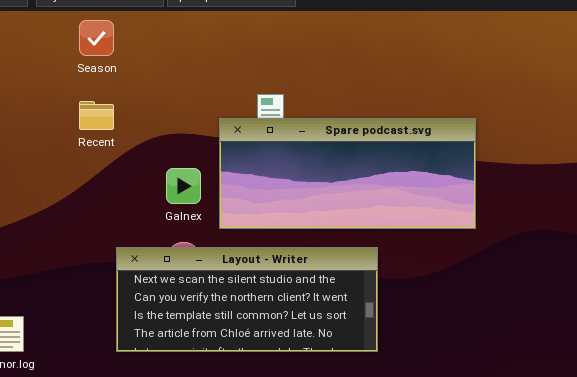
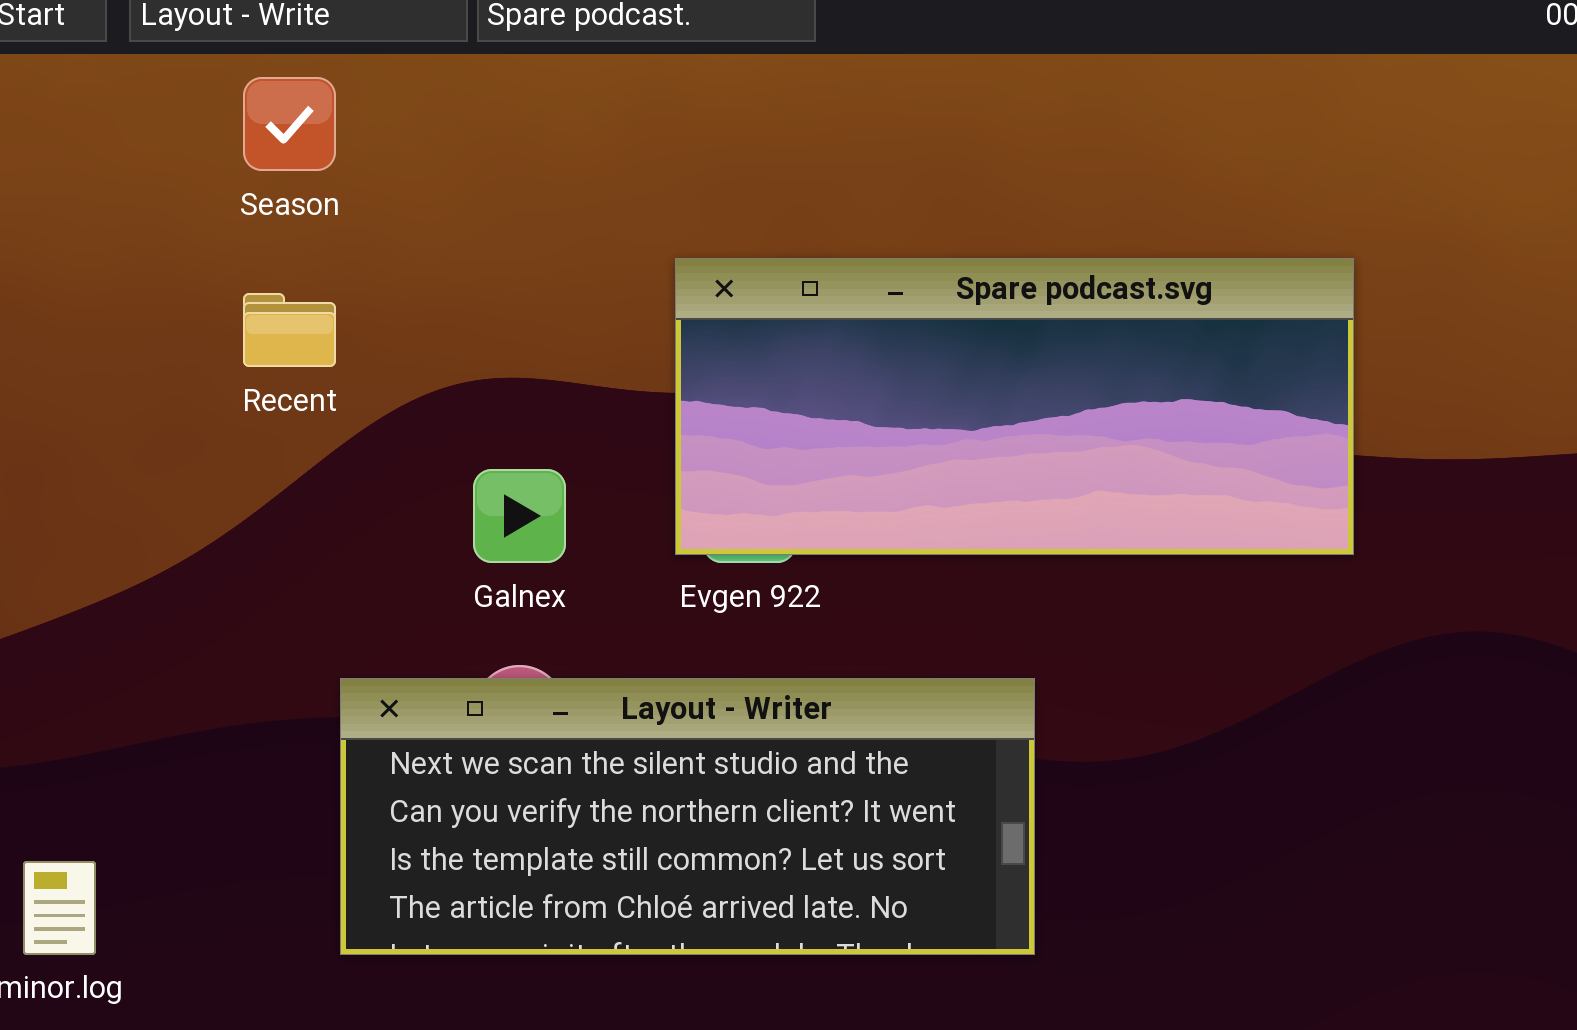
Spare podcast.svg: [219,118,476,229] -> [675,258,1354,555], moved

